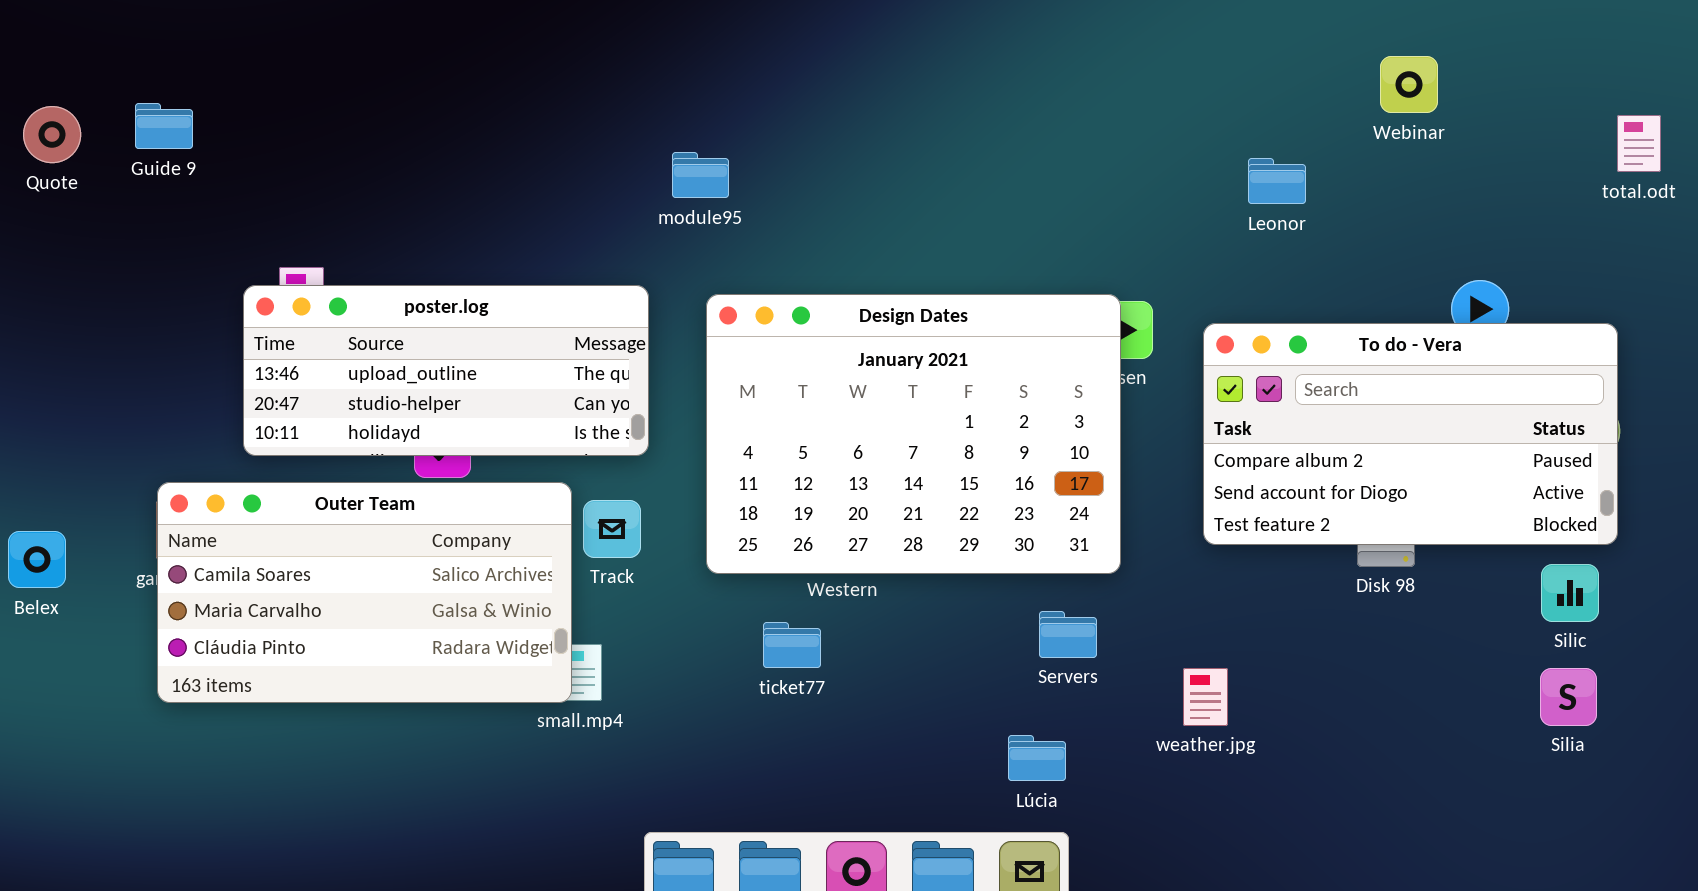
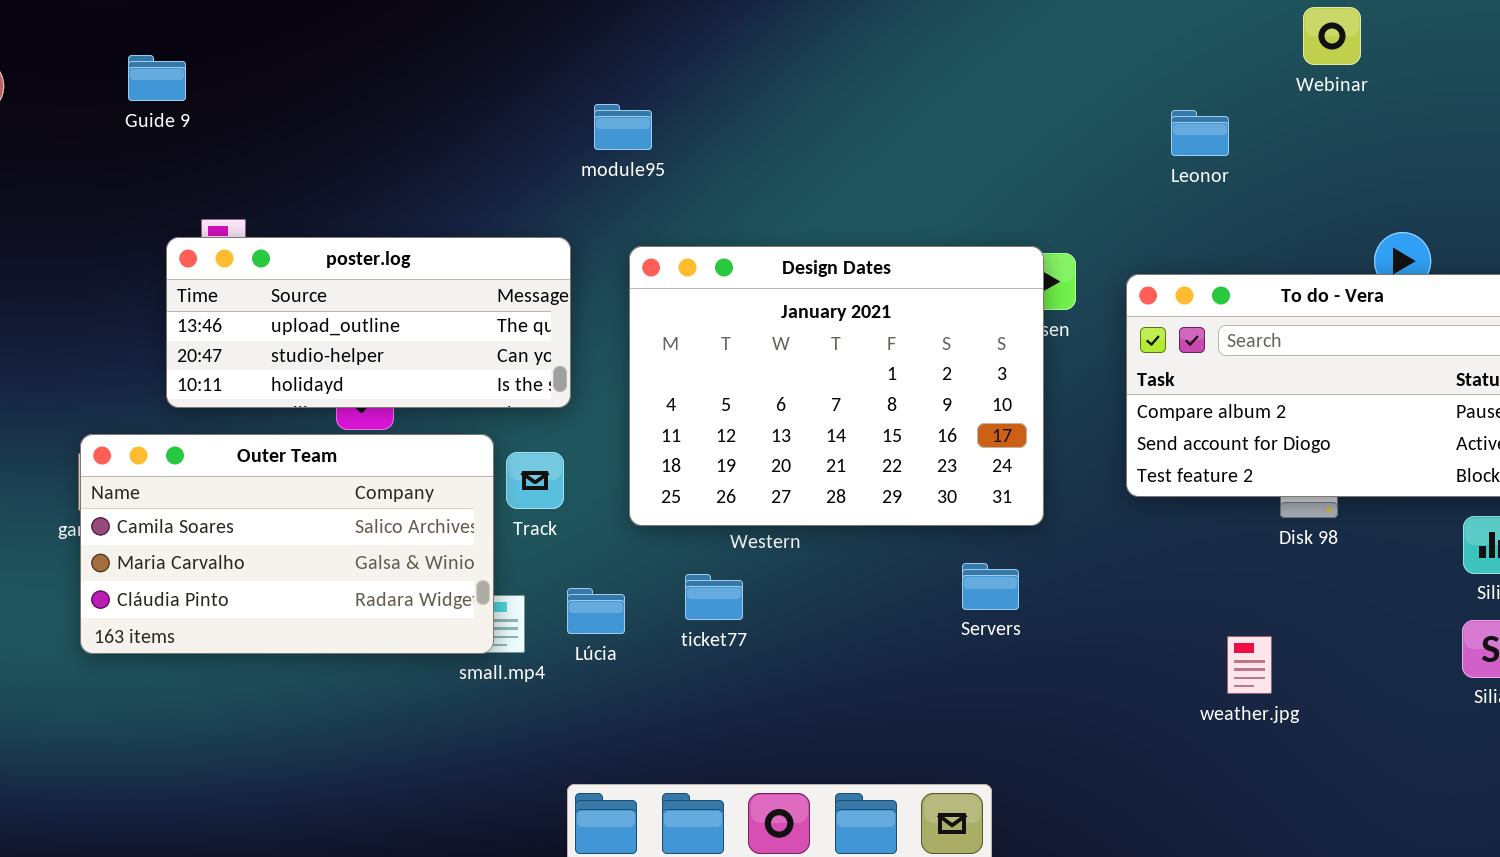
Guide 9: [135,103,193,149] -> [128,55,186,101], moved
weather.jpg: [1183,668,1228,726] -> [1227,636,1272,694], moved
Lúcia: [1008,735,1066,781] -> [567,588,625,634], moved

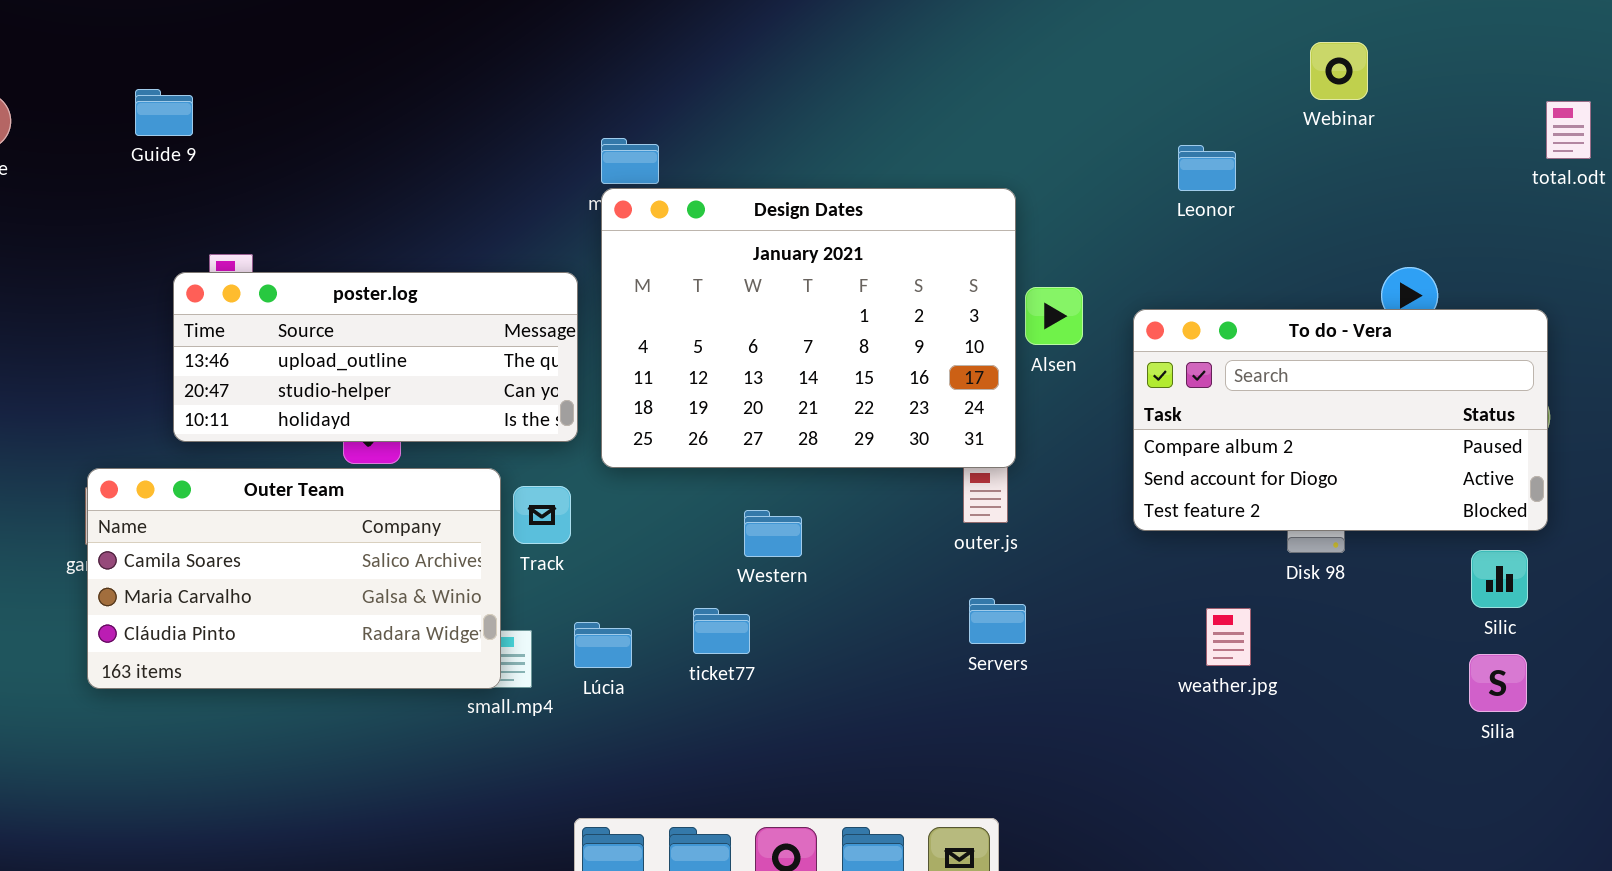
Design Dates: [629,246,1044,526] -> [601,188,1016,468], moved
weather.jpg: [1227,636,1272,694] -> [1206,608,1251,666], moved

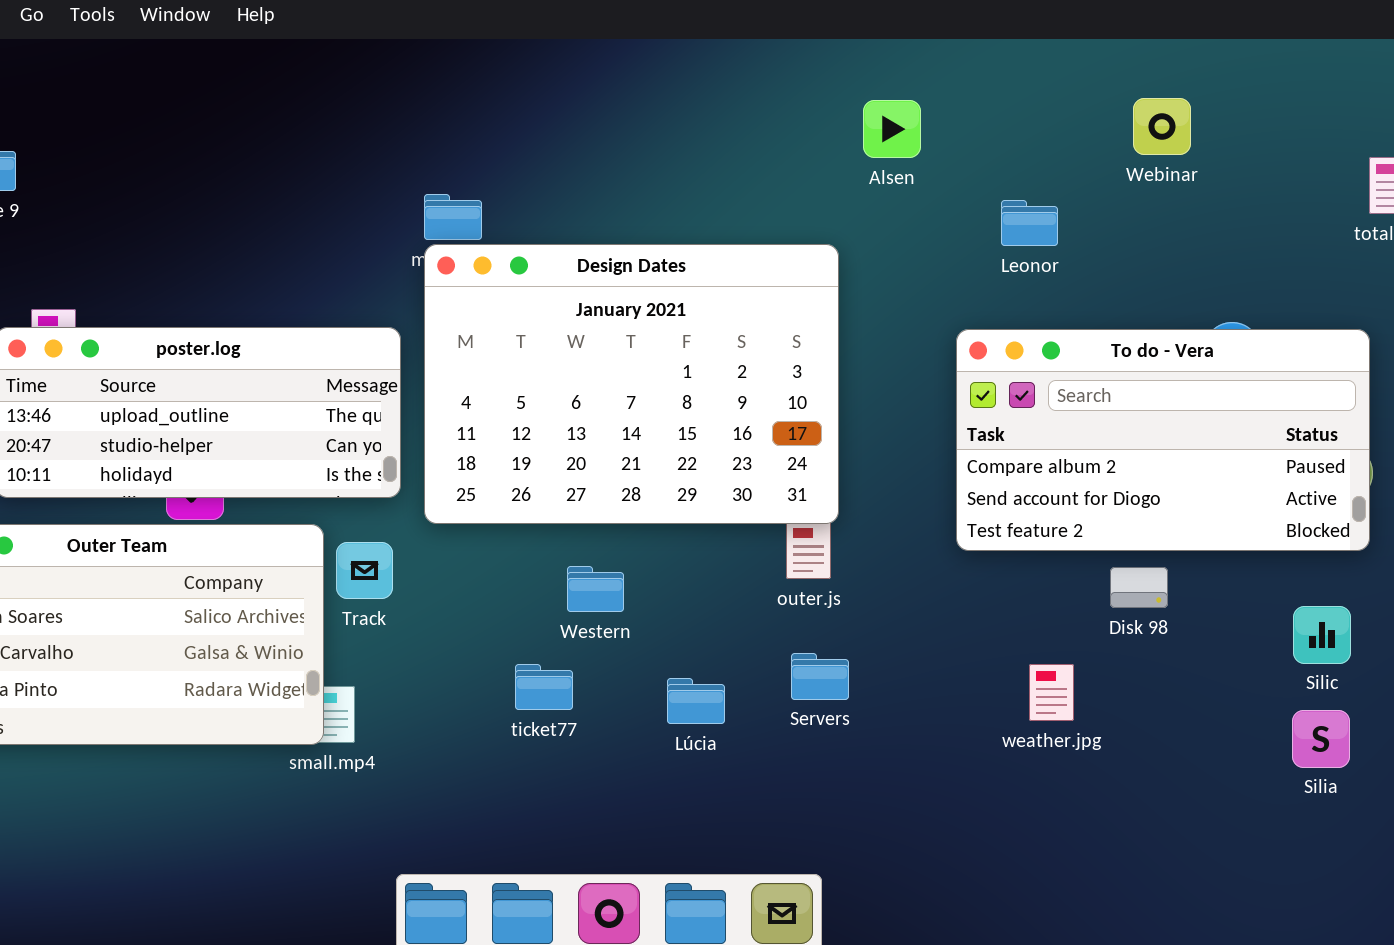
Alsen: [1025,287,1083,345] -> [863,100,921,158], moved
To do - Vera: [1133,309,1548,531] -> [956,329,1370,551], moved
Lúcia: [574,622,632,668] -> [667,678,725,724], moved

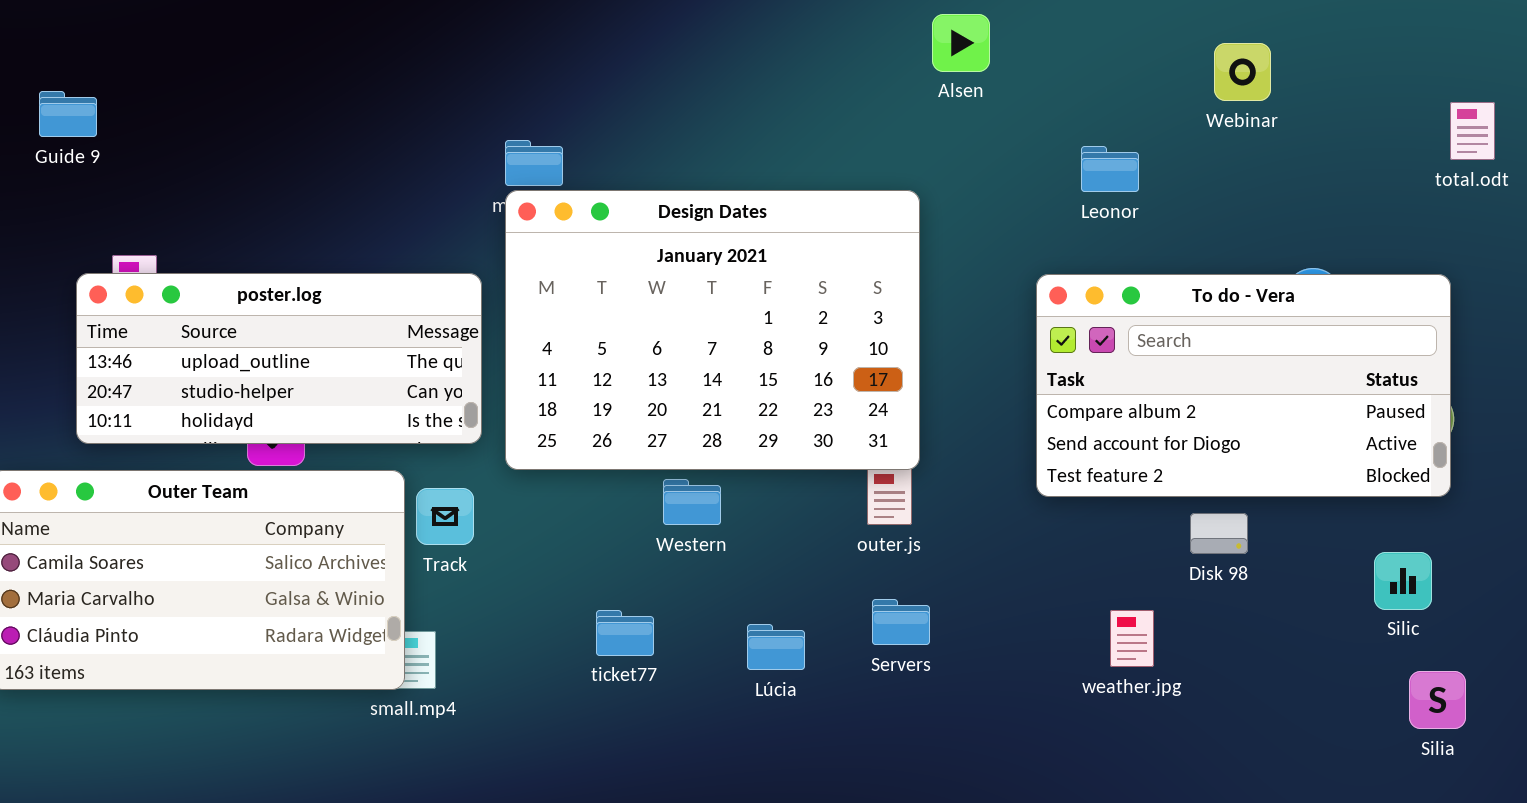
Alsen: [863,100,921,158] -> [932,14,990,72], moved
Western: [567,566,624,612] -> [663,479,721,525], moved
Silia: [1292,710,1350,768] -> [1409,671,1466,729], moved

